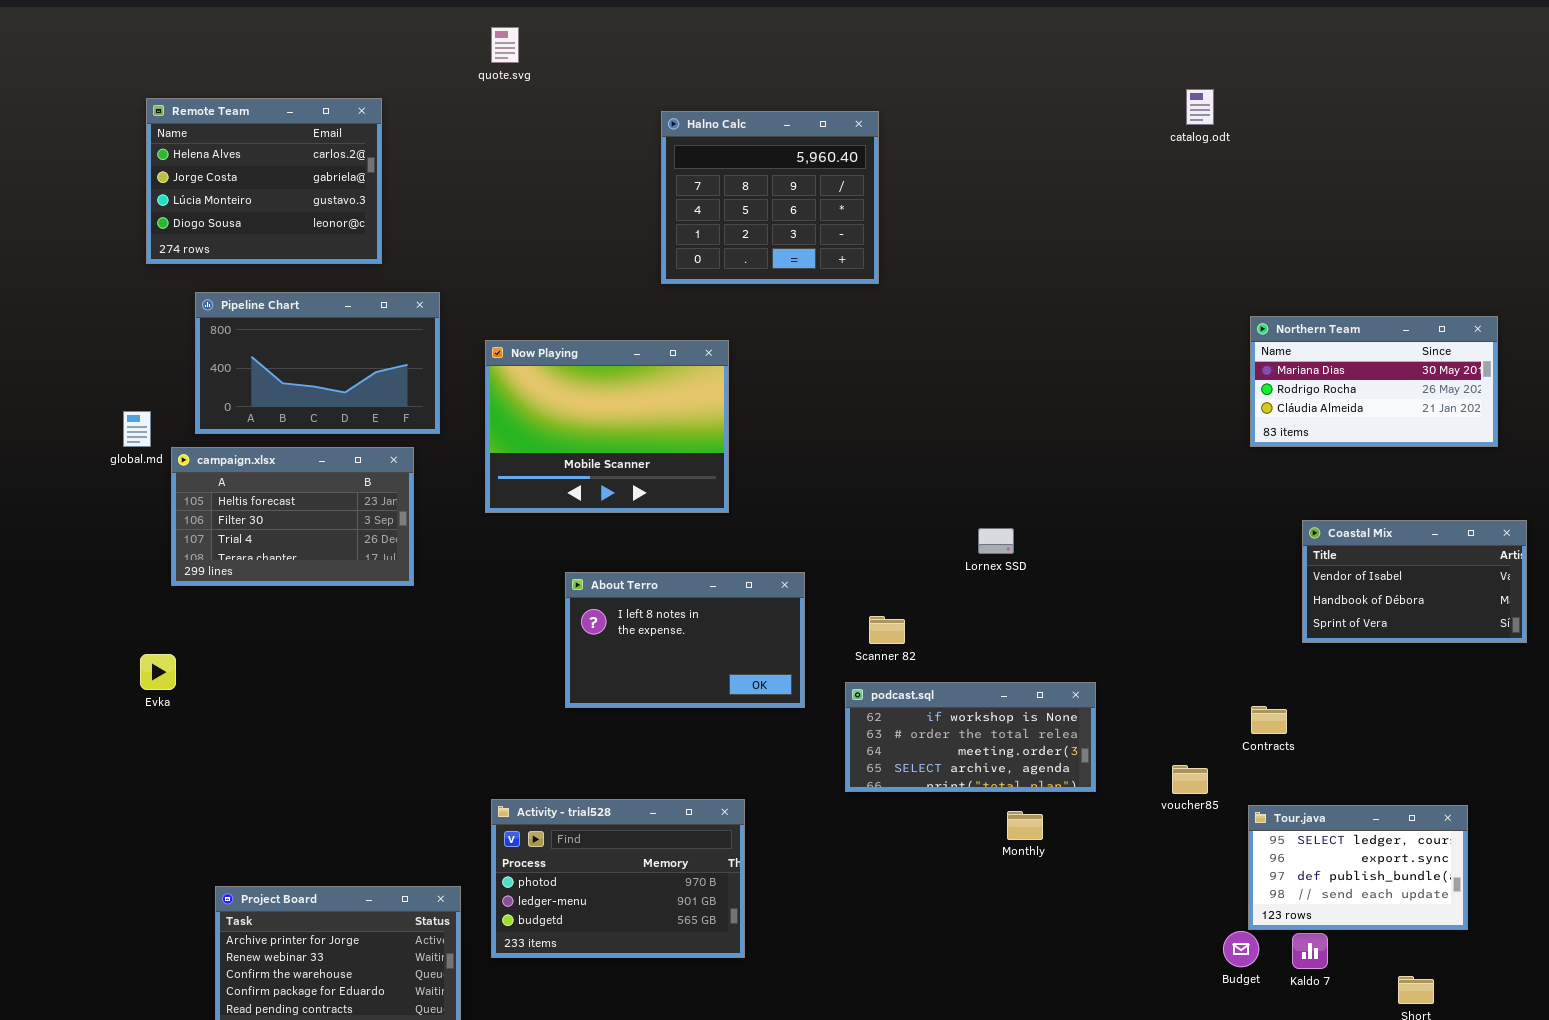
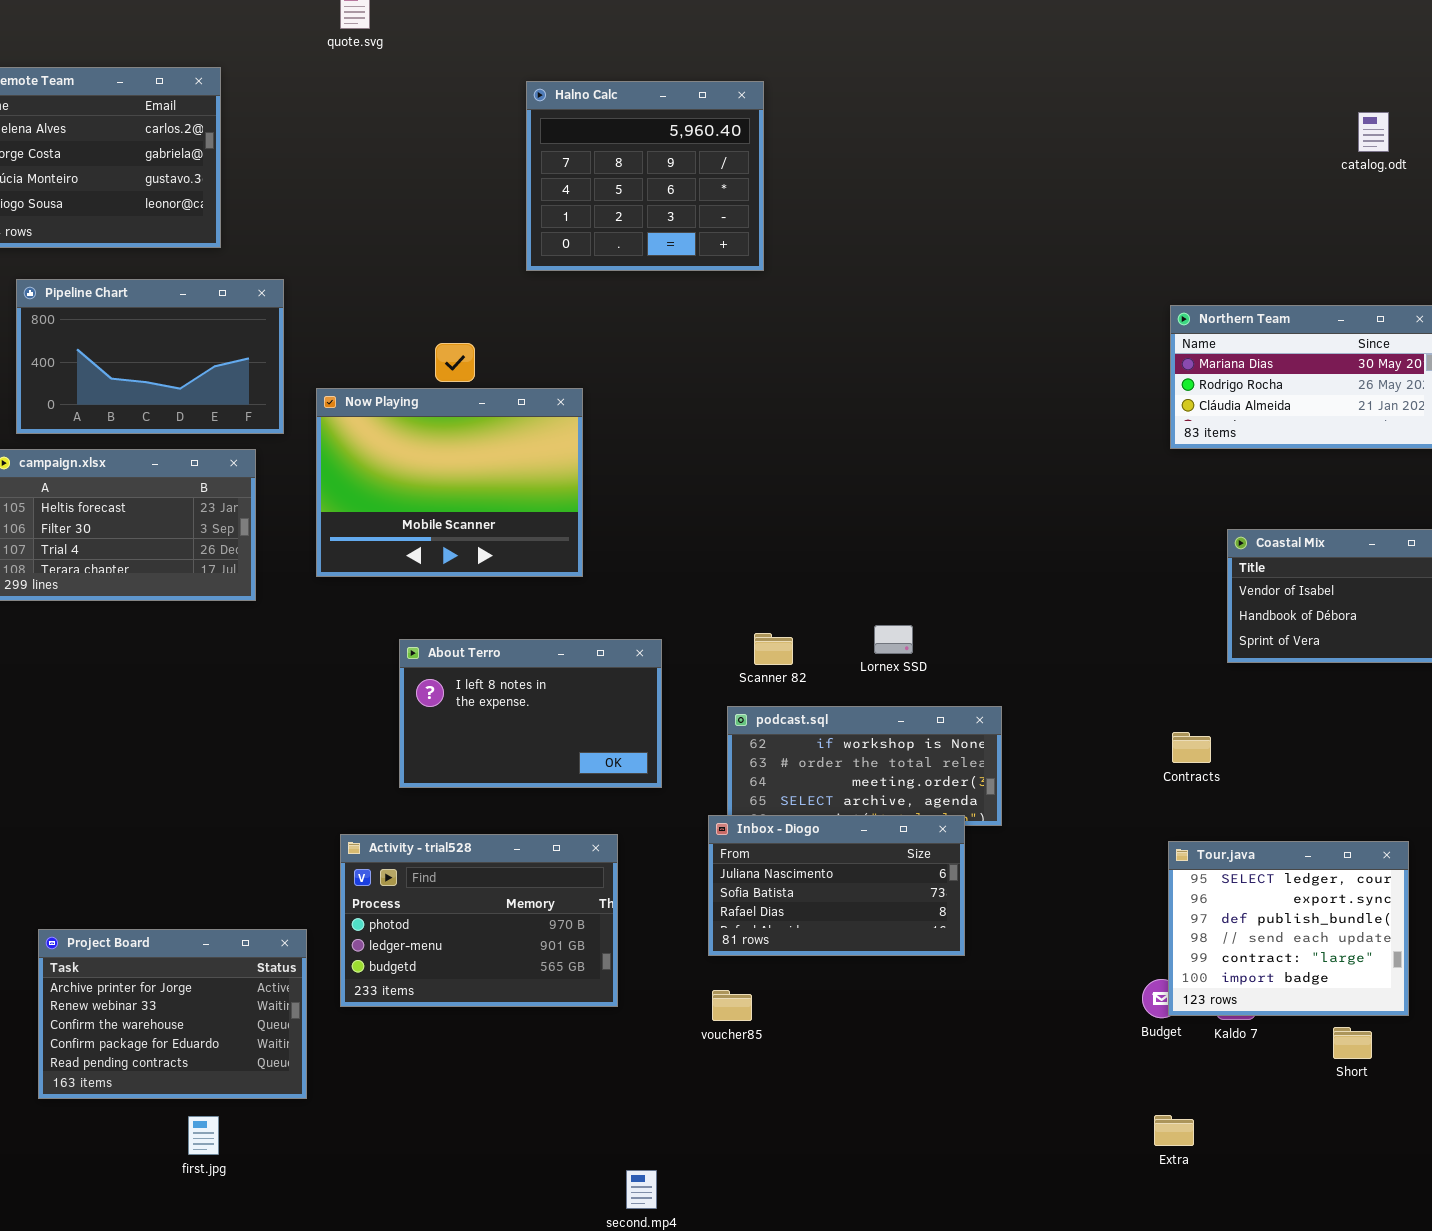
catalog.odt: [1186,89,1214,125] -> [1358,112,1389,152], moved
Now Playing: [485,340,729,513] -> [316,388,583,577], moved
Lornex SSD: [978,528,1014,554] -> [874,625,913,654], moved
About Terro: [565,572,805,708] -> [399,639,662,788], moved
voucher85: [1172,765,1208,794] -> [712,990,752,1021], moved
Inbox - Diogo: none -> [708,815,965,956], opened
Tour.java: [1248,805,1468,930] -> [1168,841,1409,1016], resized

